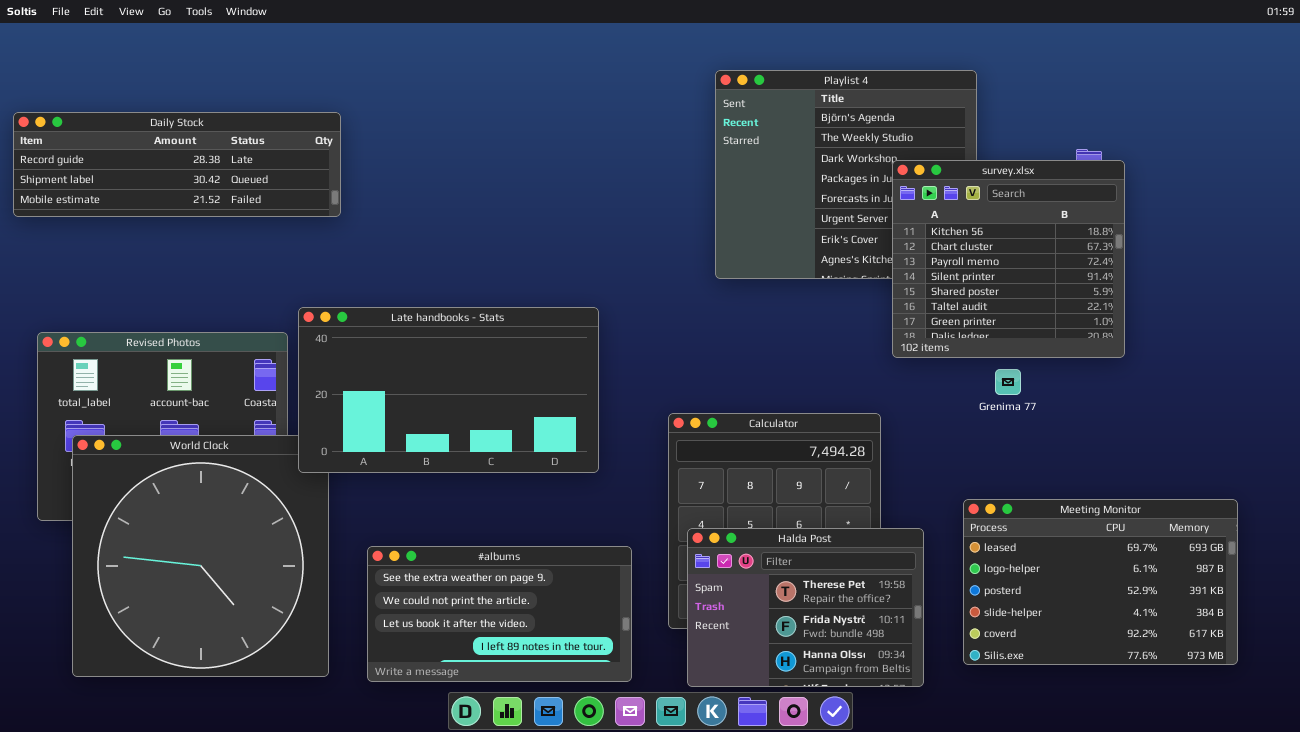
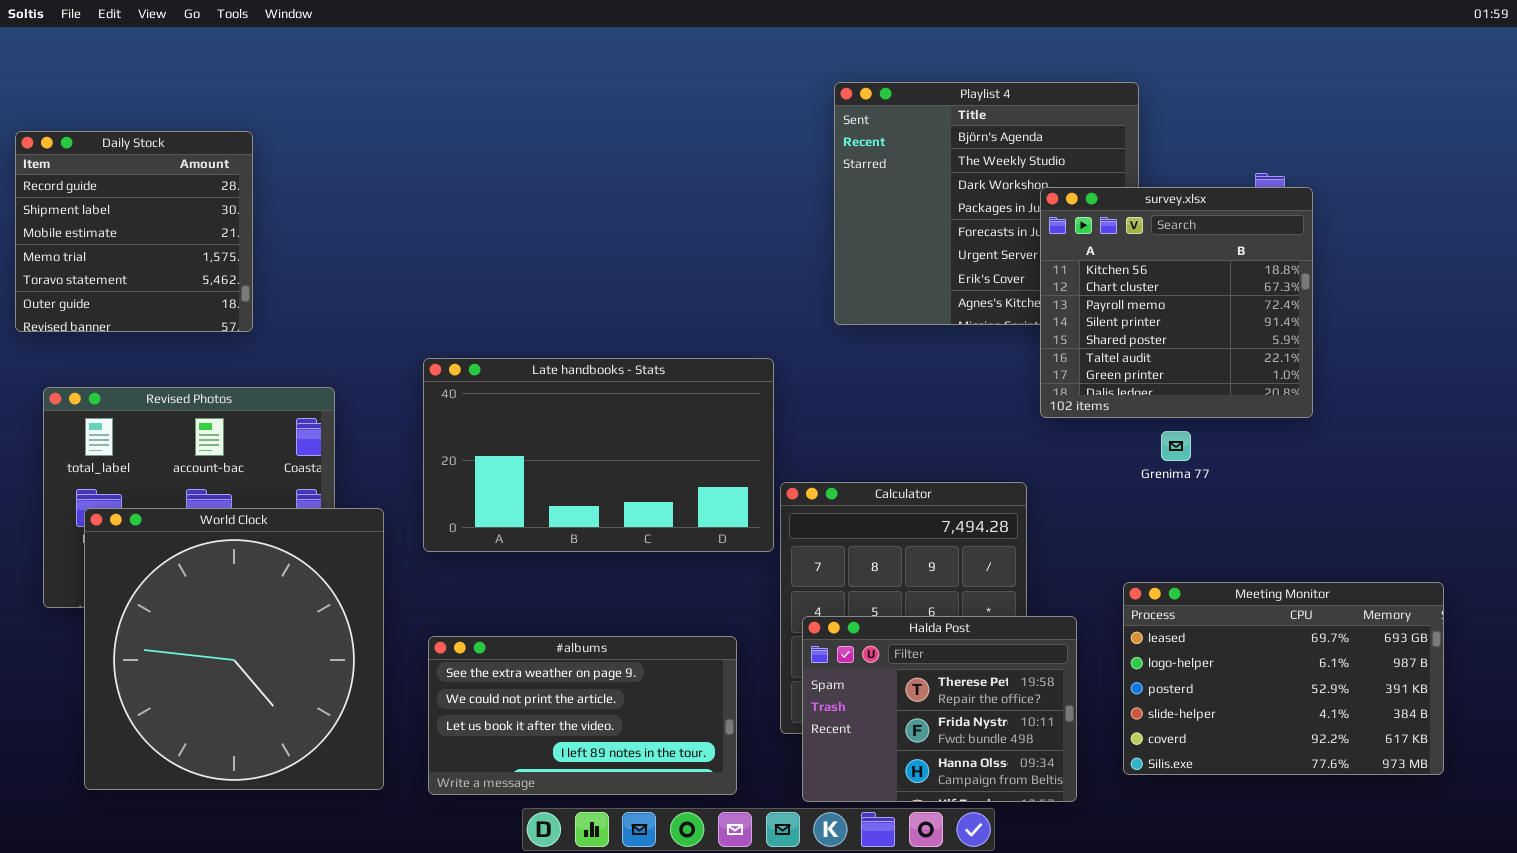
Daily Stock: [13,112,341,217] -> [15,131,253,332], resized
Late handbooks - Stats: [298,307,599,473] -> [423,358,774,552], moved

